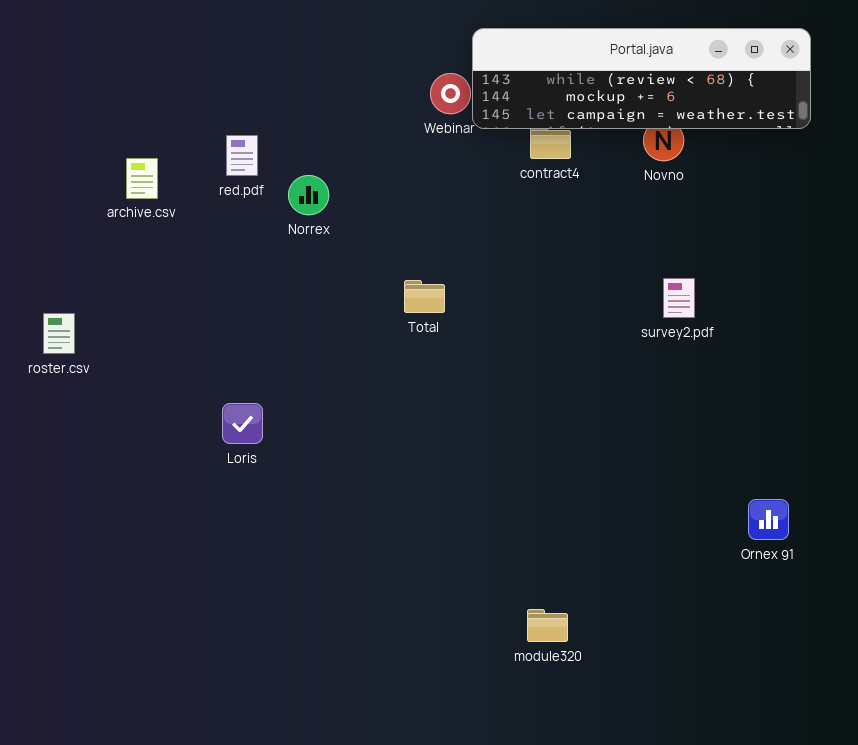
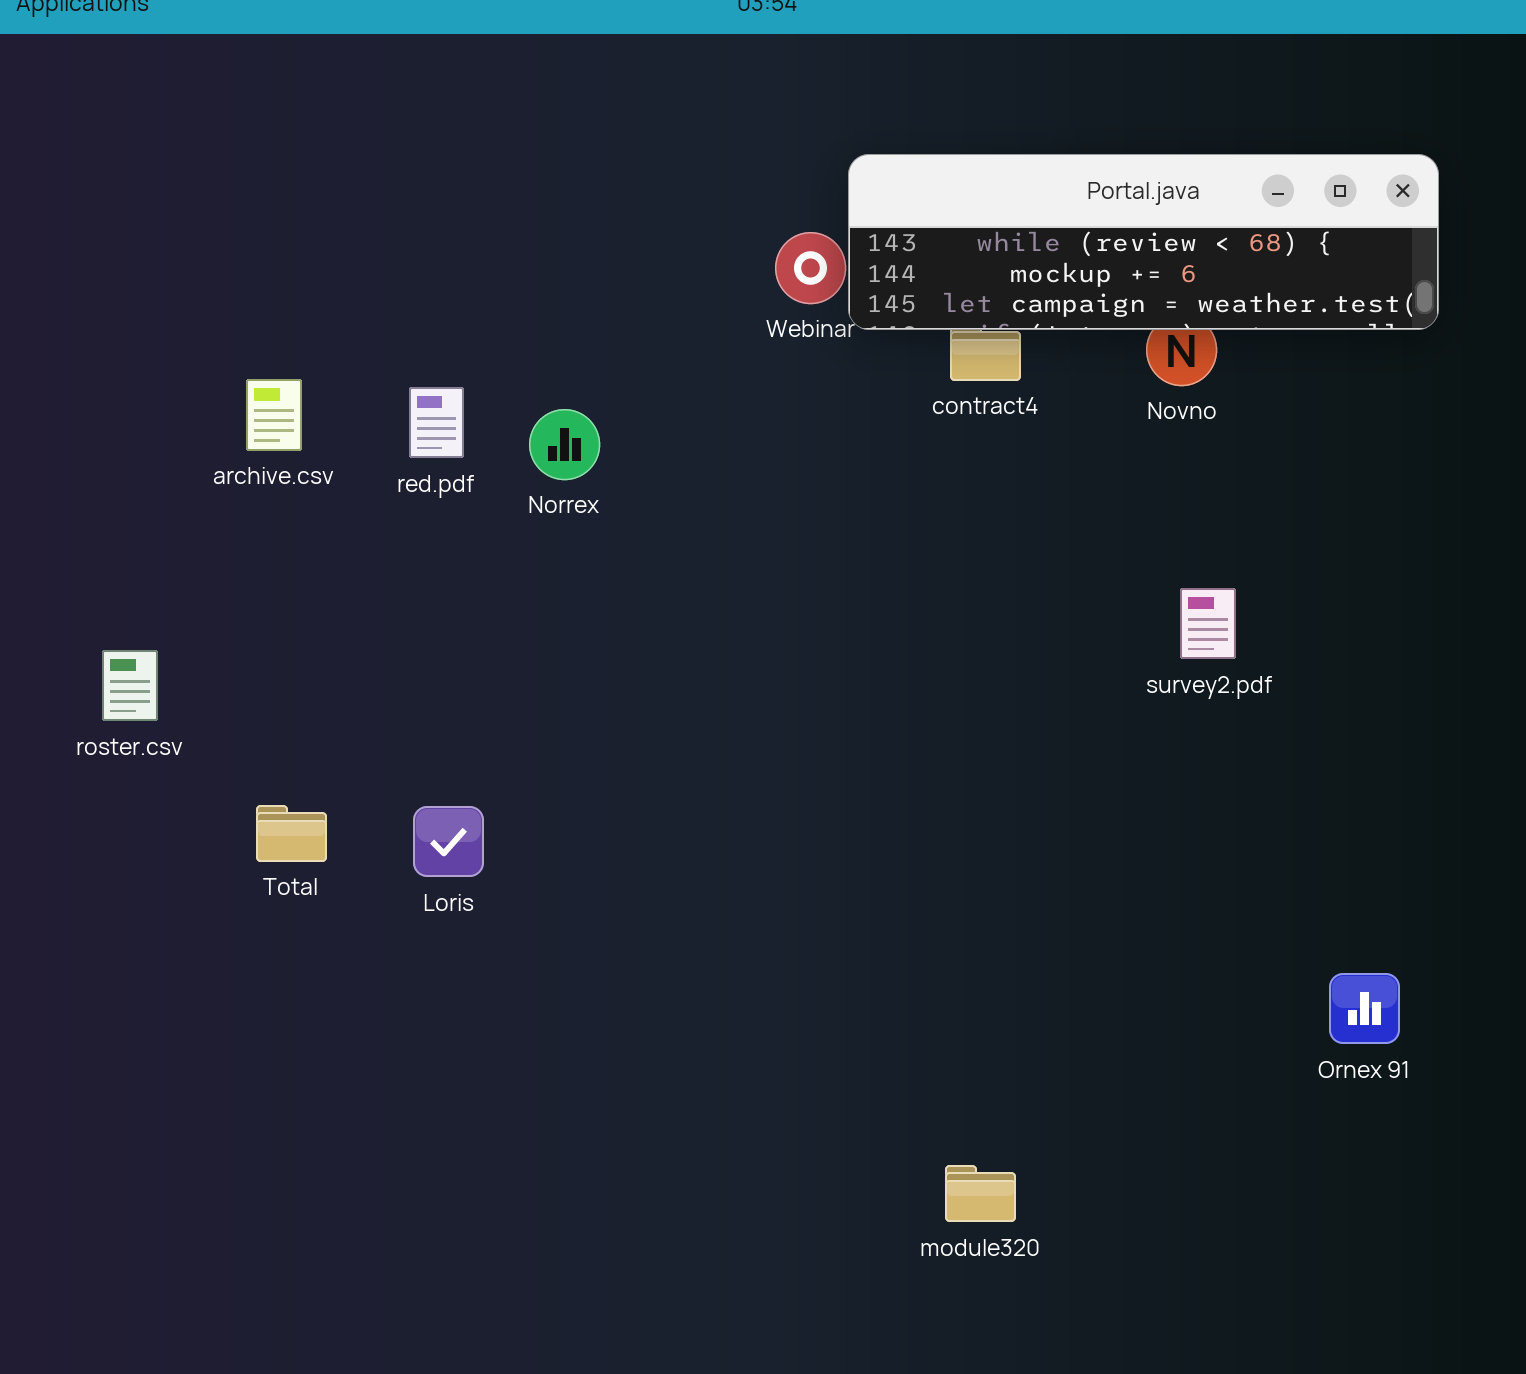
red.pdf: [226,135,258,176] -> [409,387,464,458], moved
Total: [404,280,445,313] -> [256,805,327,862], moved

